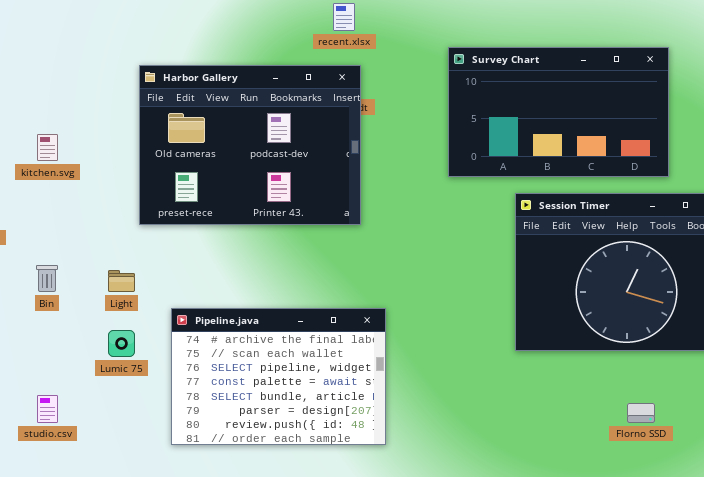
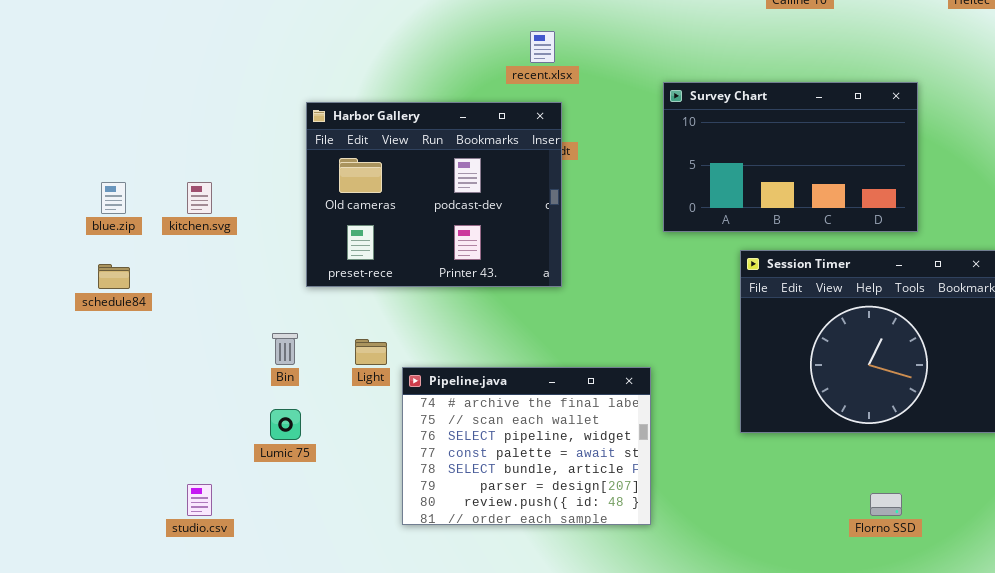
Bin: [36,265,58,292] -> [272,333,298,365], moved
Light: [108,270,135,292] -> [355,339,387,365], moved
Pipeline.java: [171,308,386,445] -> [402,367,651,525], moved

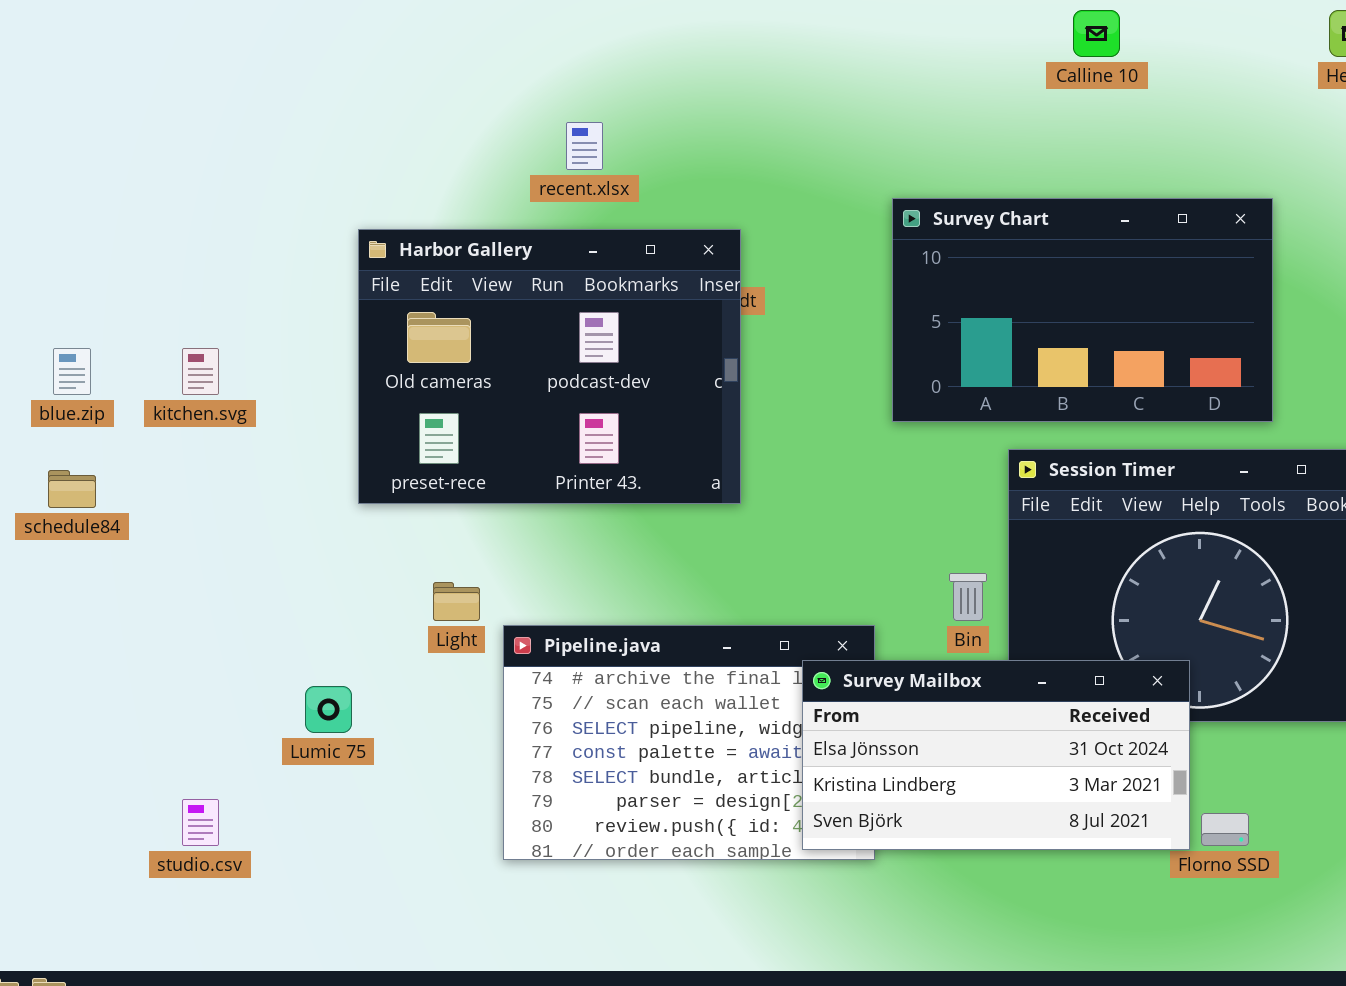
recent.xlsx: [530,31,555,63] -> [566,122,603,170], moved
Bin: [272,333,298,365] -> [949,573,987,621], moved
Survey Mailbox: none -> [802,660,1190,850], opened

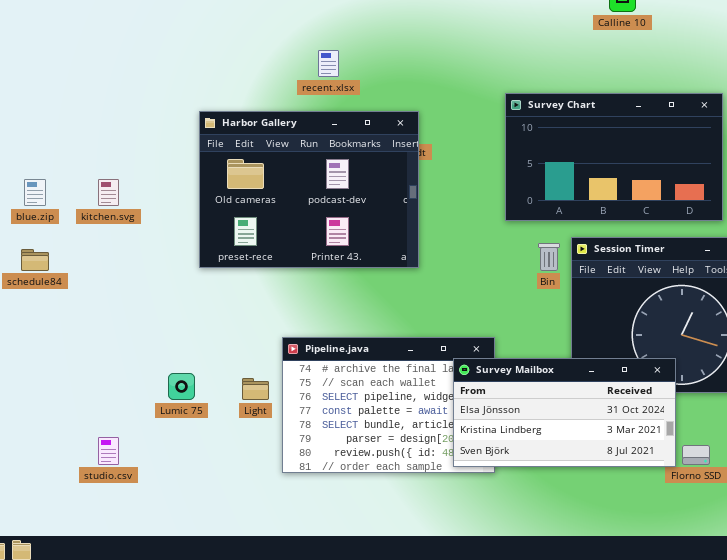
Bin: [949,573,987,621] -> [538,243,560,271], moved
Light: [433,582,480,621] -> [242,378,269,400], moved

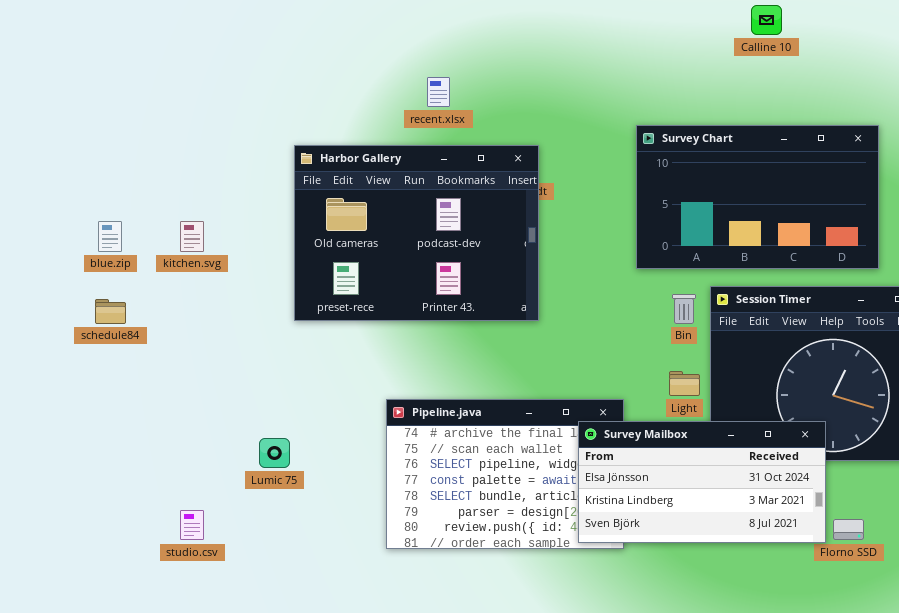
Light: [242,378,269,400] -> [669,371,700,396], moved

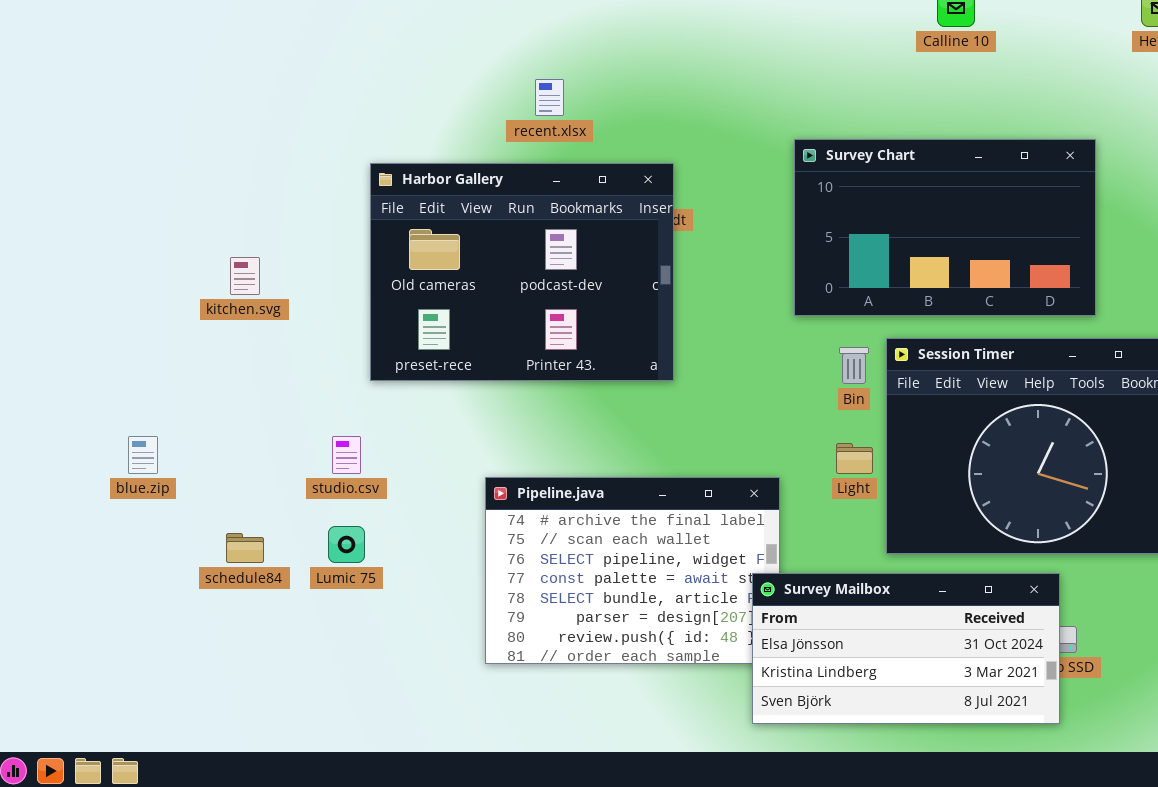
blue.zip: [98,221,122,252] -> [128,436,158,474], moved
schedule84: [95,299,126,324] -> [226,533,264,563], moved
Survey Mailbox: [578,421,826,543] -> [752,573,1060,724], moved
studio.csv: [180,510,204,540] -> [332,436,361,474], moved

